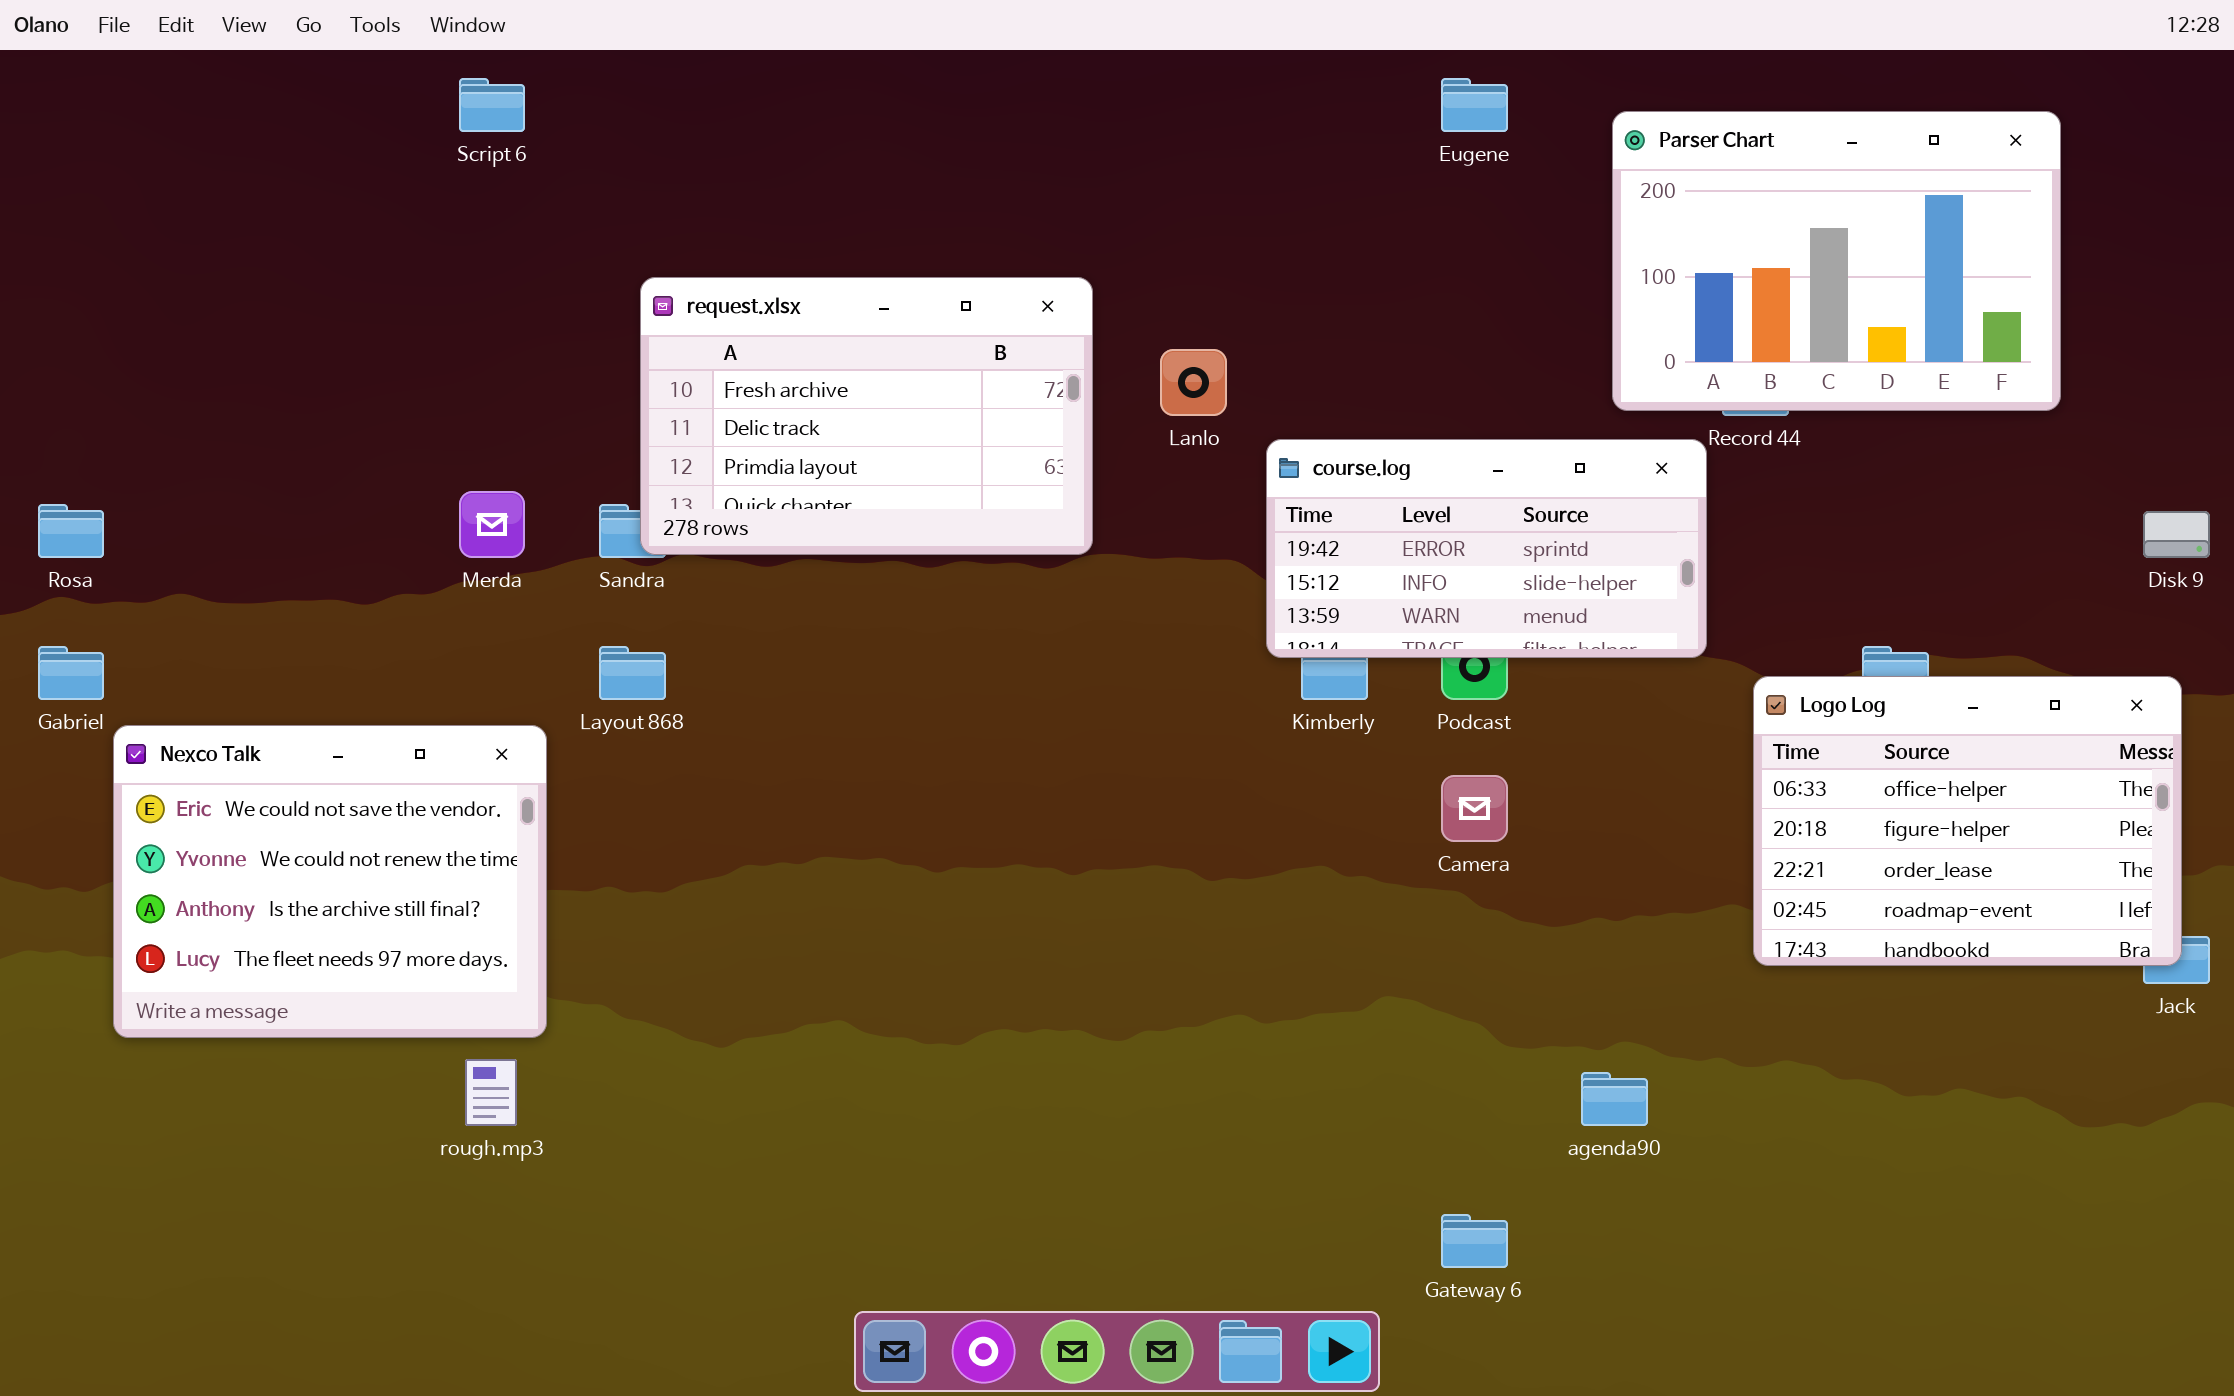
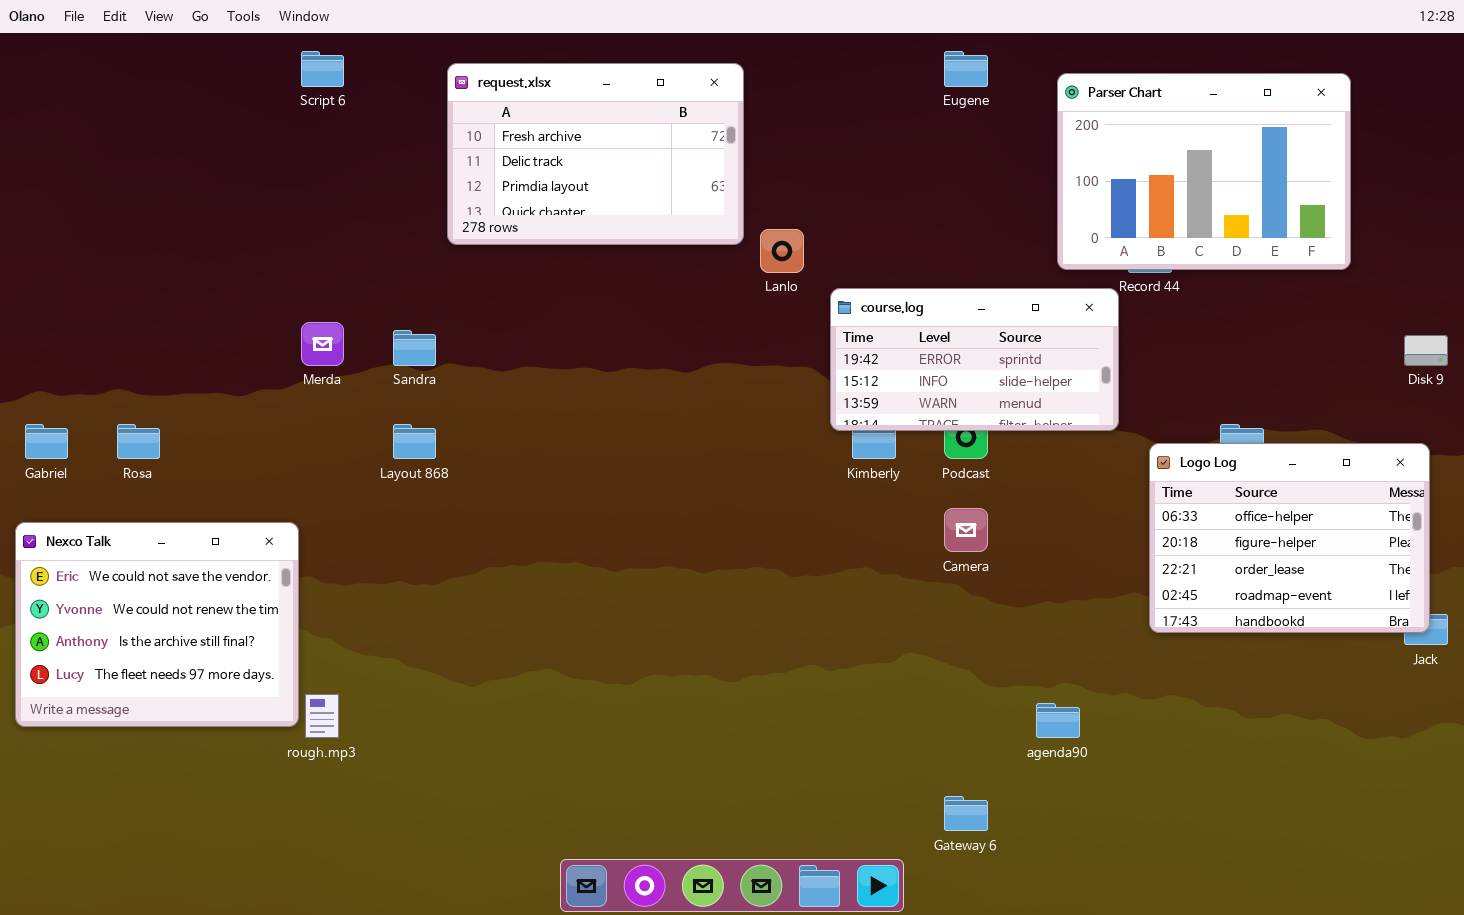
request.xlsx: [640,277,1093,555] -> [447,63,744,245], moved
Rosa: [38,504,104,558] -> [117,424,160,459], moved
Nexco Talk: [113,725,547,1038] -> [15,522,299,727], moved

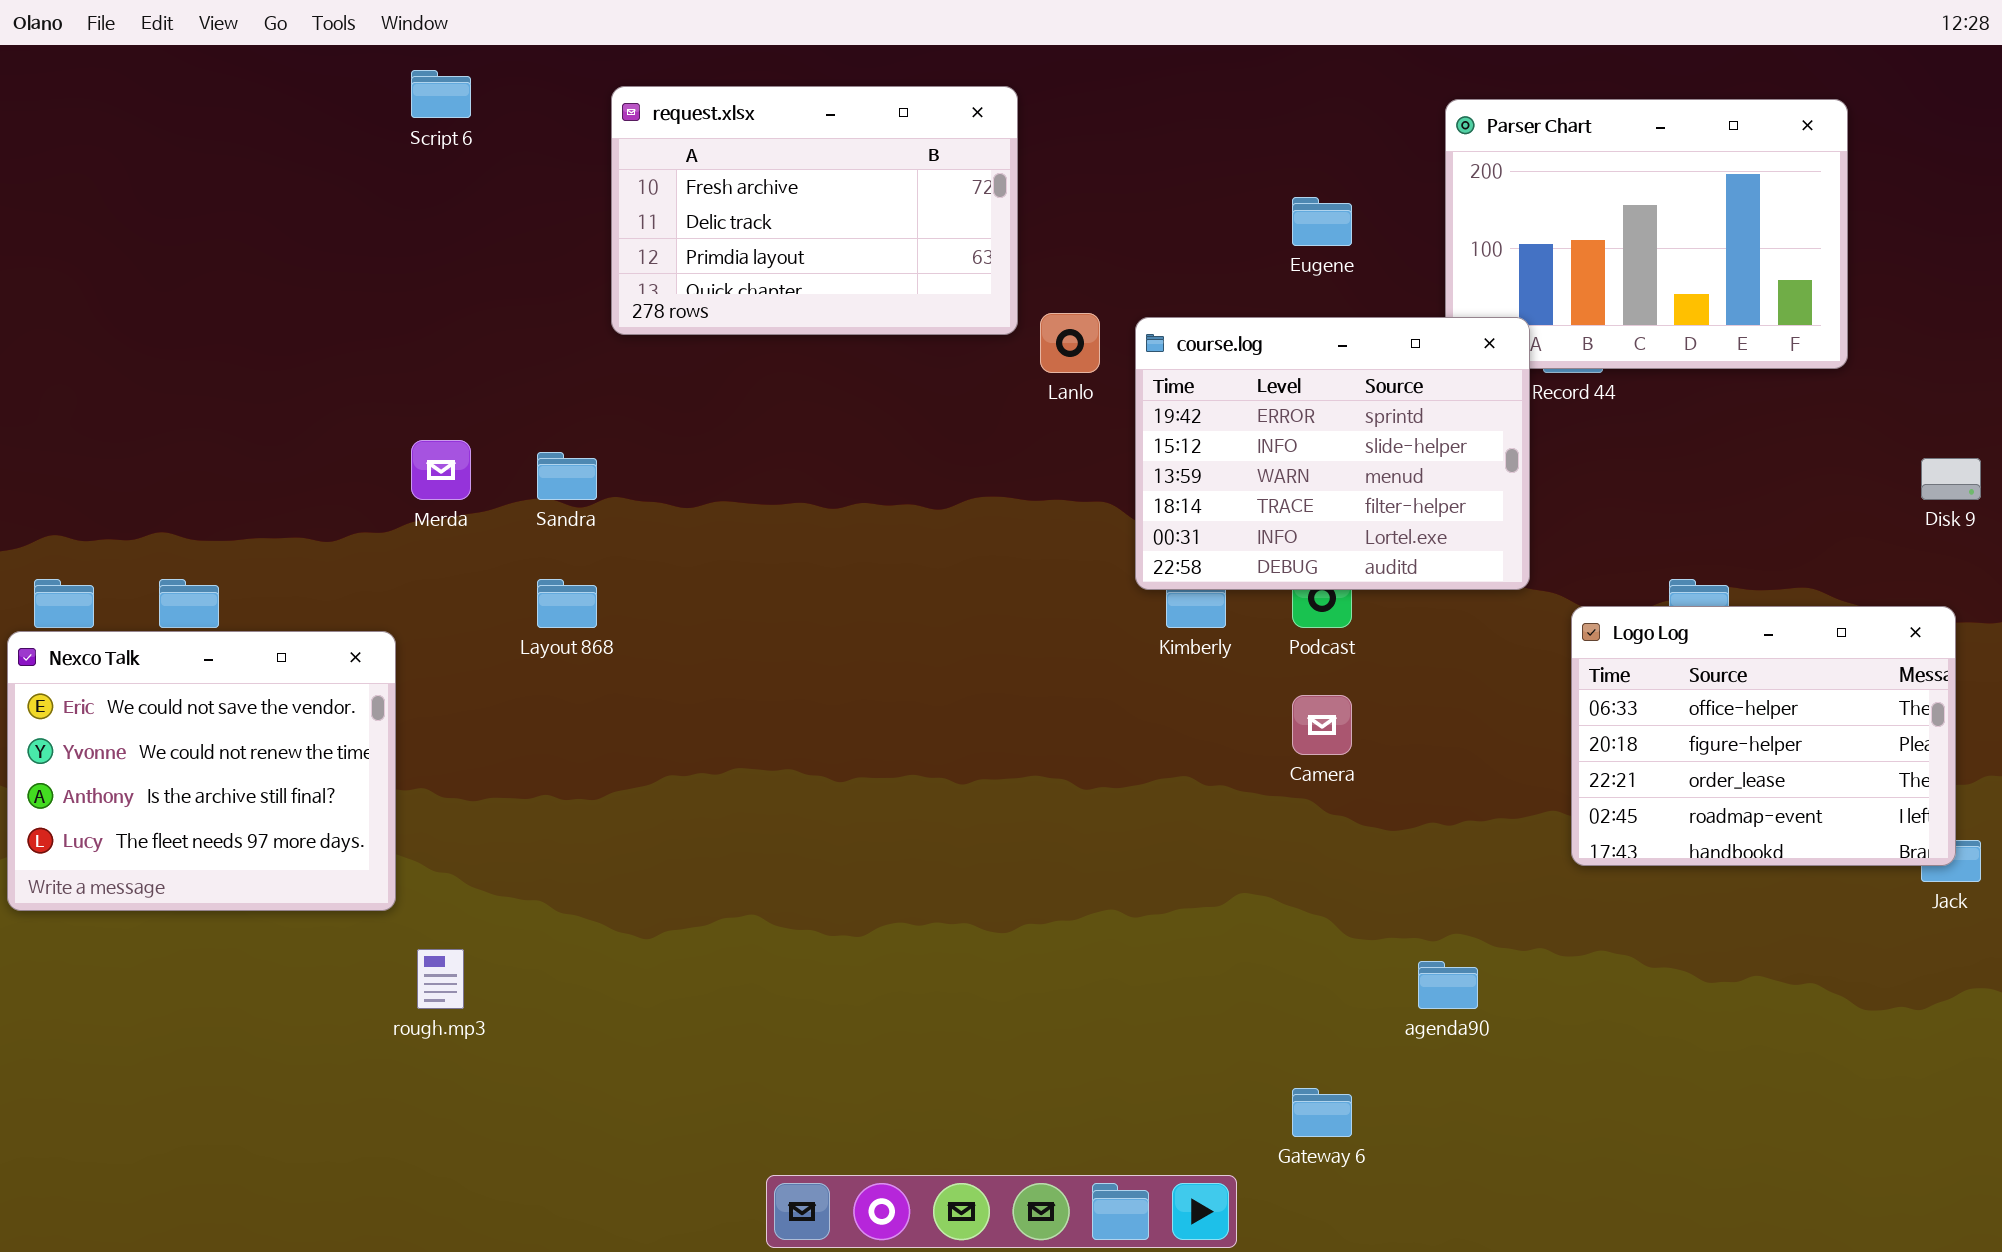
Eugene: [944,51,988,87] -> [1292,197,1352,246], moved
course.log: [830,288,1119,431] -> [1135,317,1530,590], resized
Nexco Talk: [15,522,299,727] -> [7,631,396,911], moved

